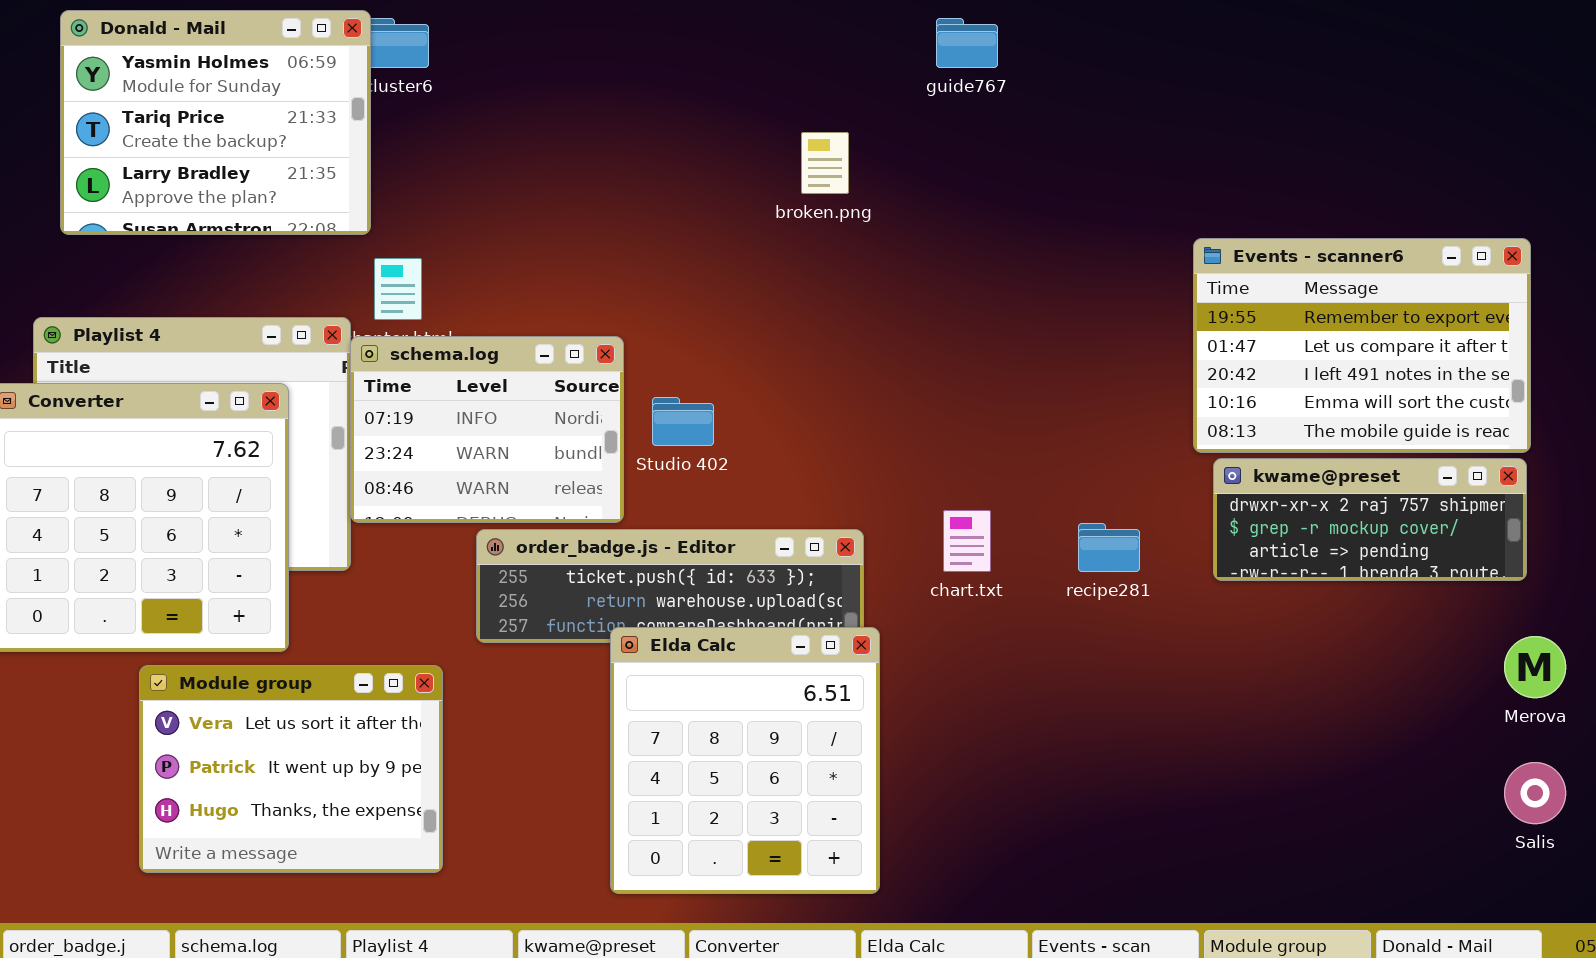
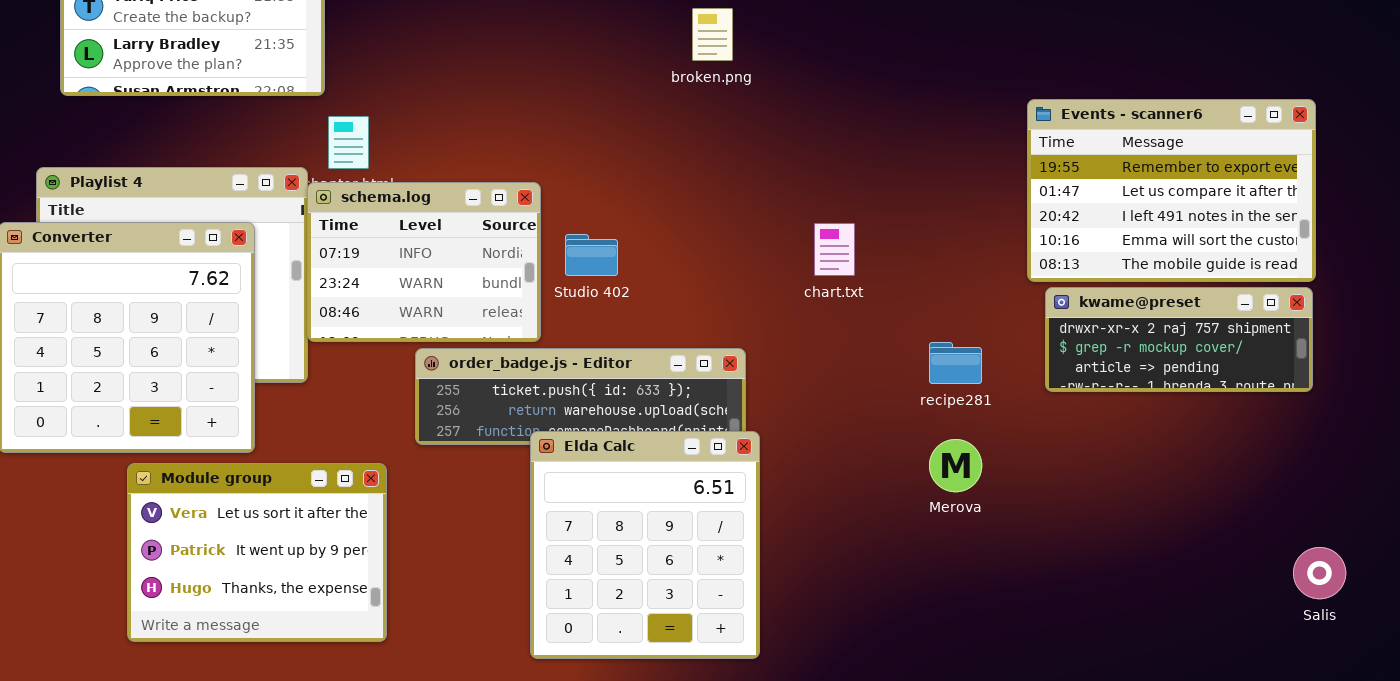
chart.txt: [943,510,991,572] -> [814,223,855,276], moved
Merova: [1504,636,1566,698] -> [929,439,982,492], moved

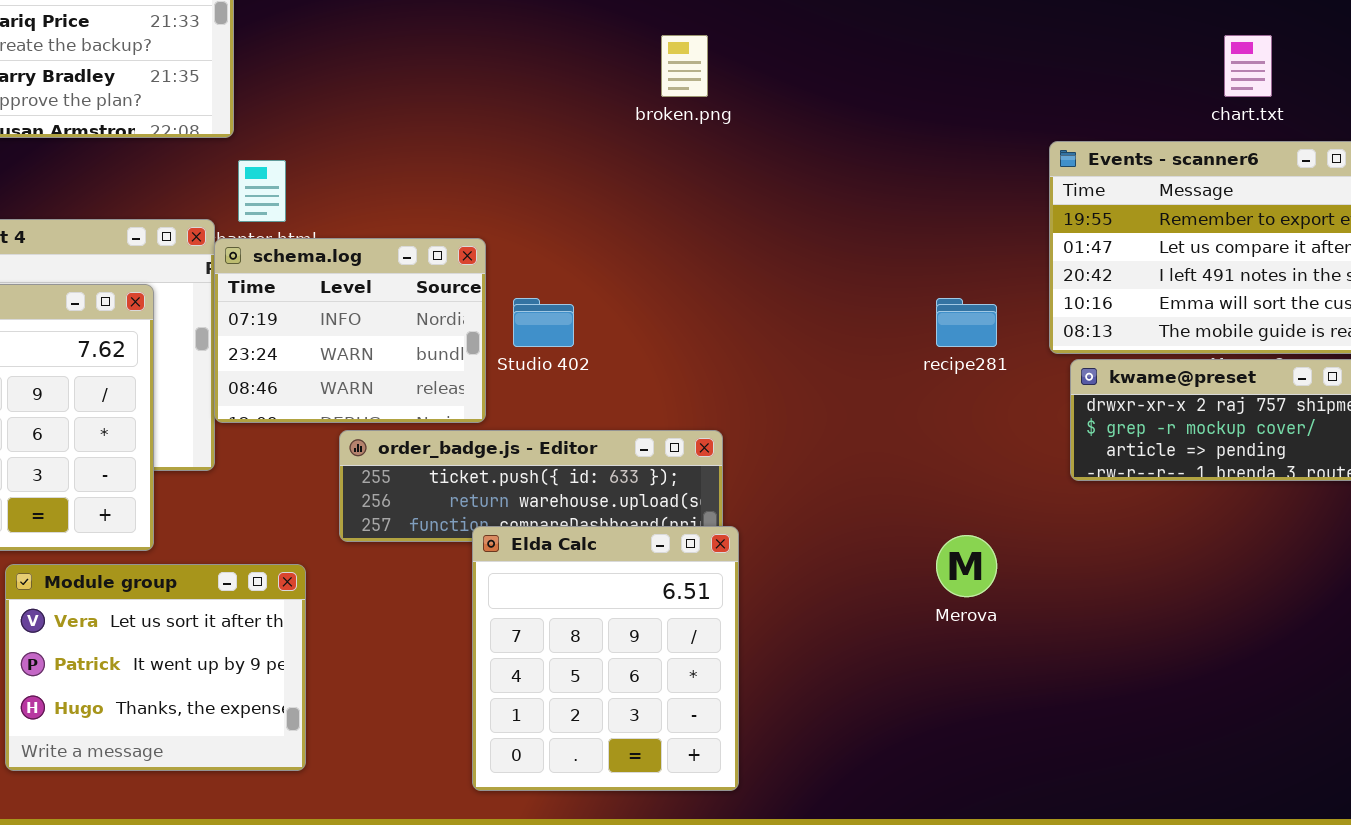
chart.txt: [814,223,855,276] -> [1224,35,1272,97], moved
recipe281: [929,342,982,384] -> [936,298,997,347], moved

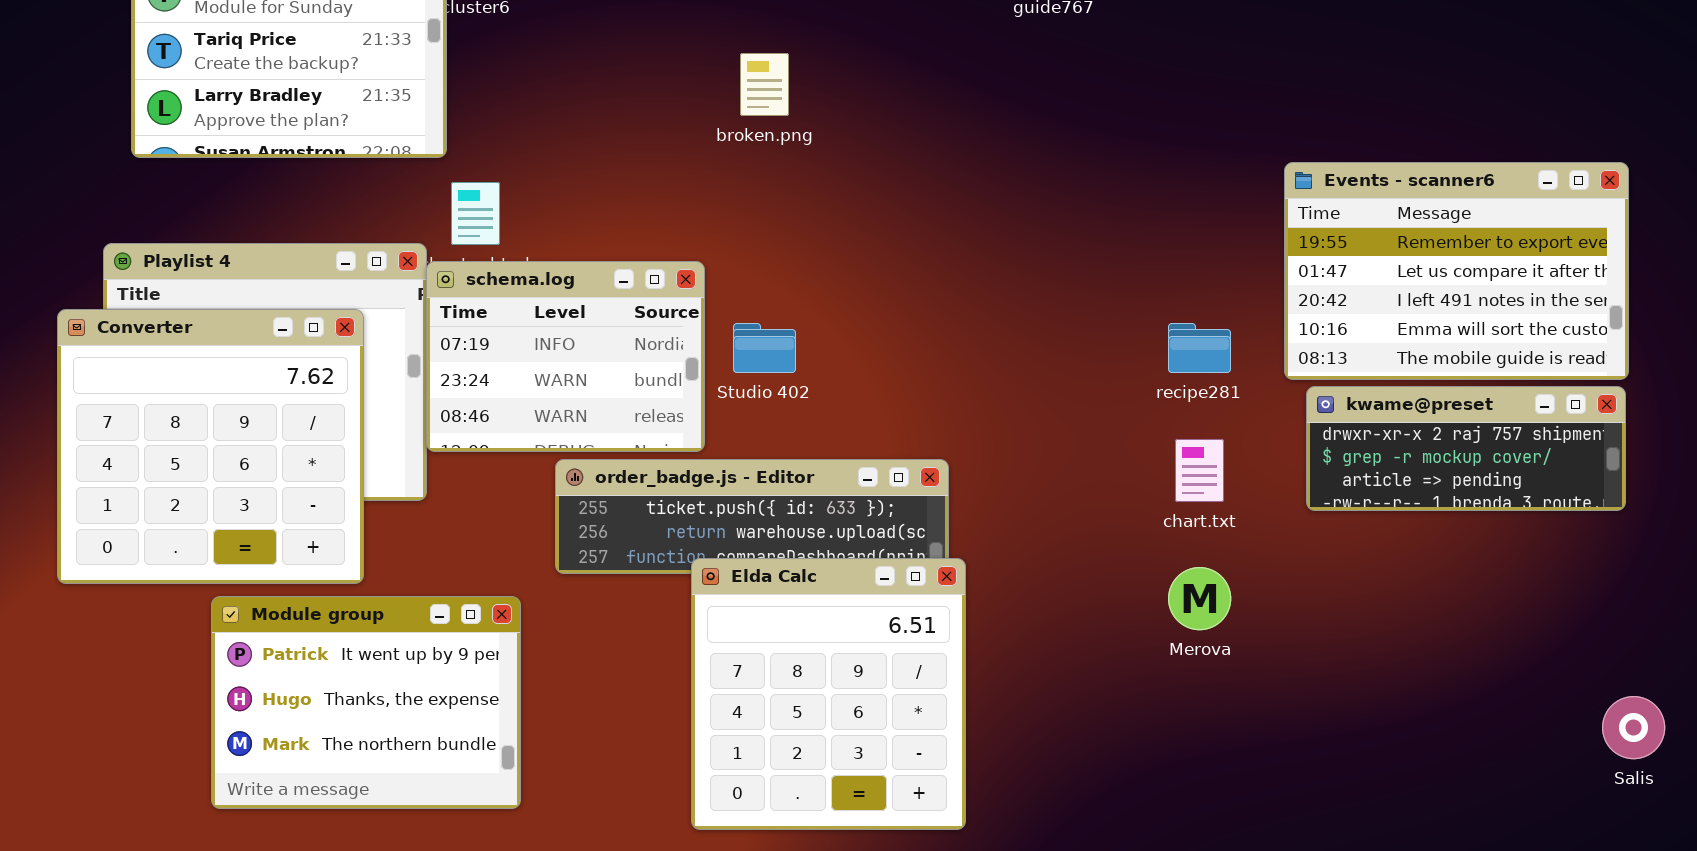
broken.png: [661,35,708,97] -> [740,53,789,116], moved
chart.txt: [1224,35,1272,97] -> [1175,439,1224,502], moved
Module group: [5,564,306,771] -> [211,596,521,809], scrolled down 1 row

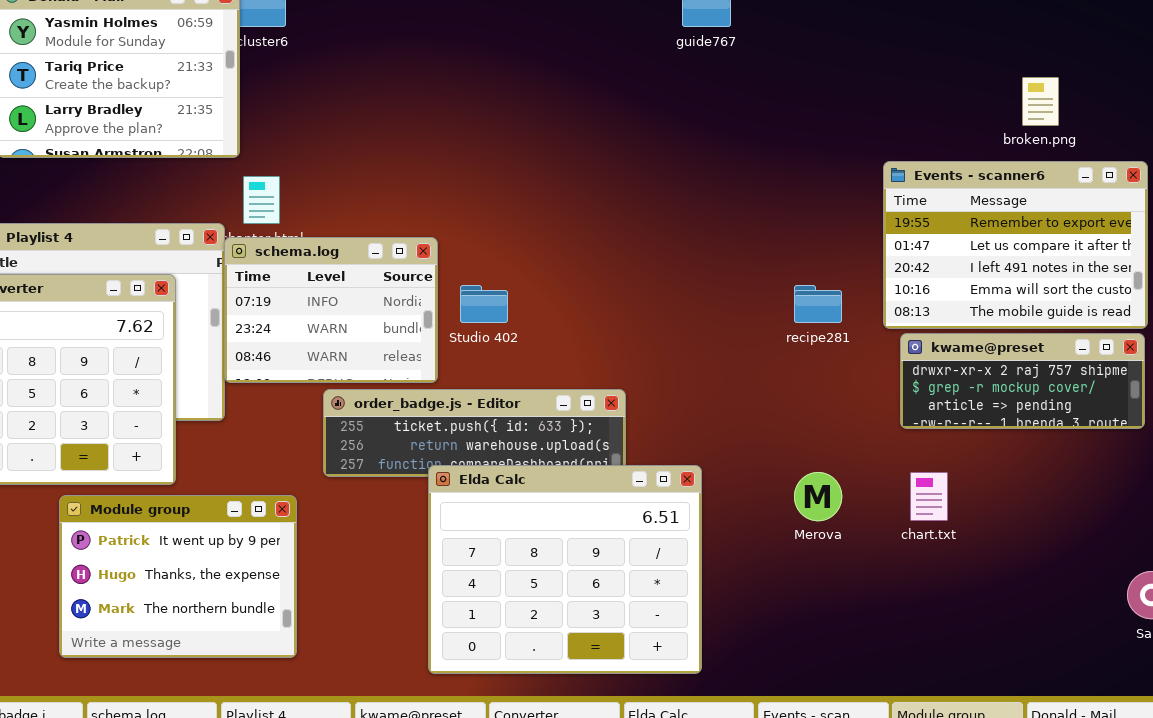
broken.png: [740,53,789,116] -> [1022,77,1059,126], moved
chart.txt: [1175,439,1224,502] -> [910,472,948,521], moved
Elda Calc: [691,558,966,830] -> [428,465,702,674], resized

